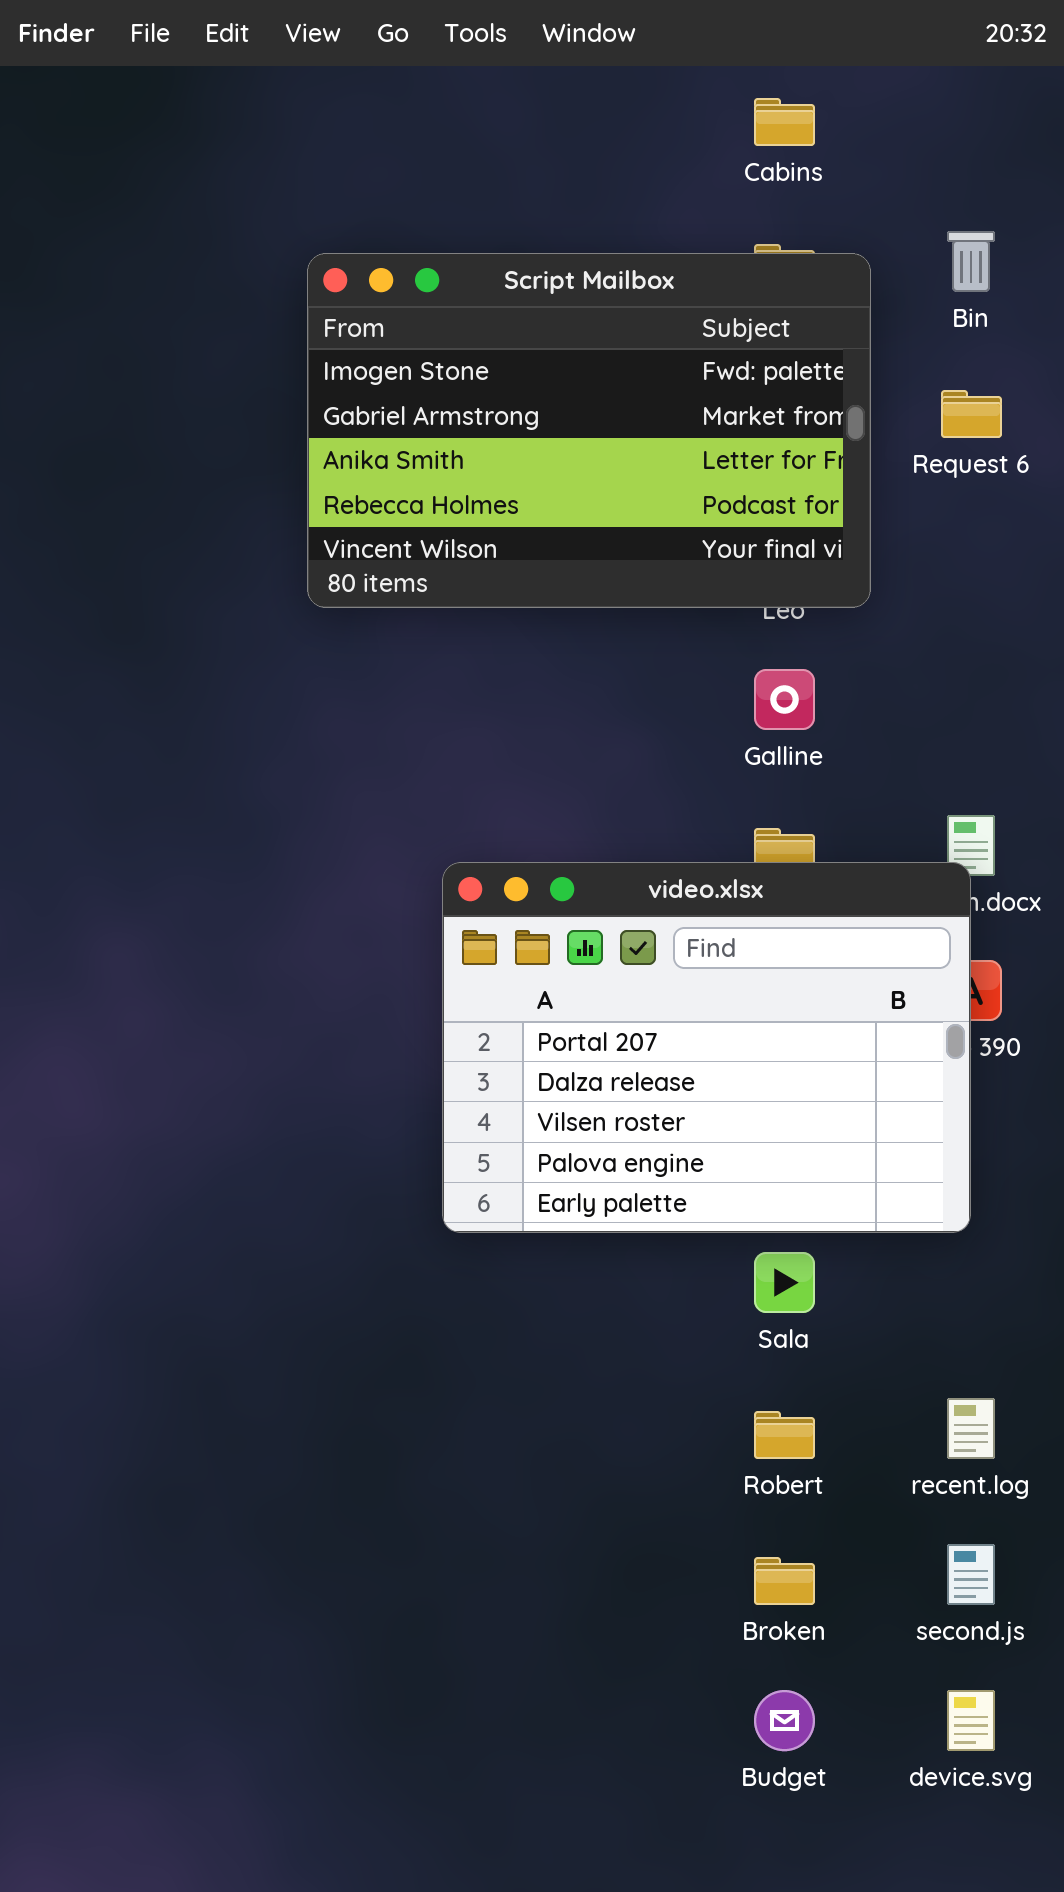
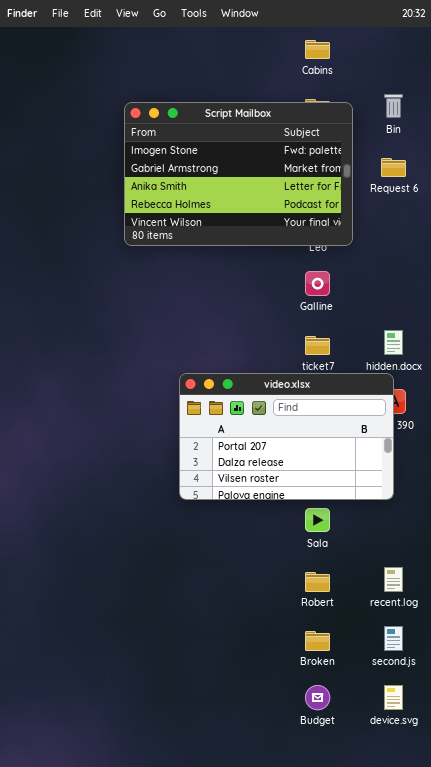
video.xlsx: [442,862,971,1233] -> [179,373,394,500], resized

